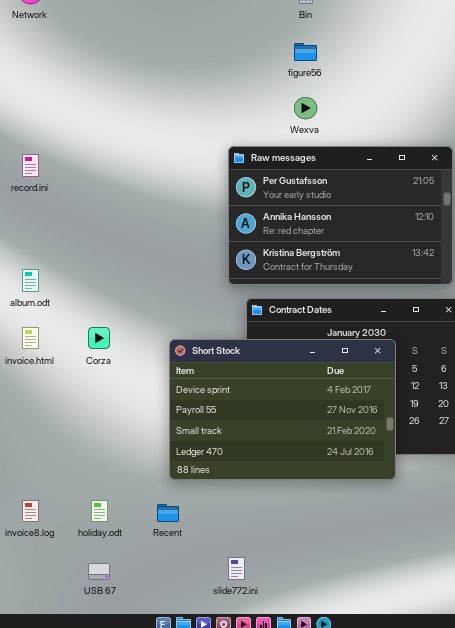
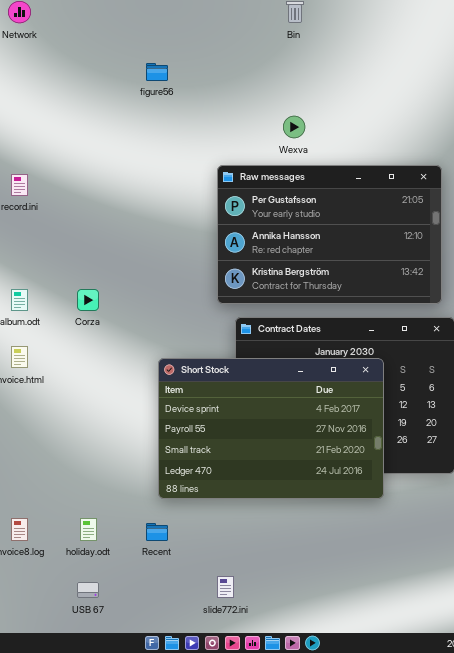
figure56: [294,43,317,61] -> [146,63,168,81], moved
Corza: [88,327,110,349] -> [77,289,99,311], moved

